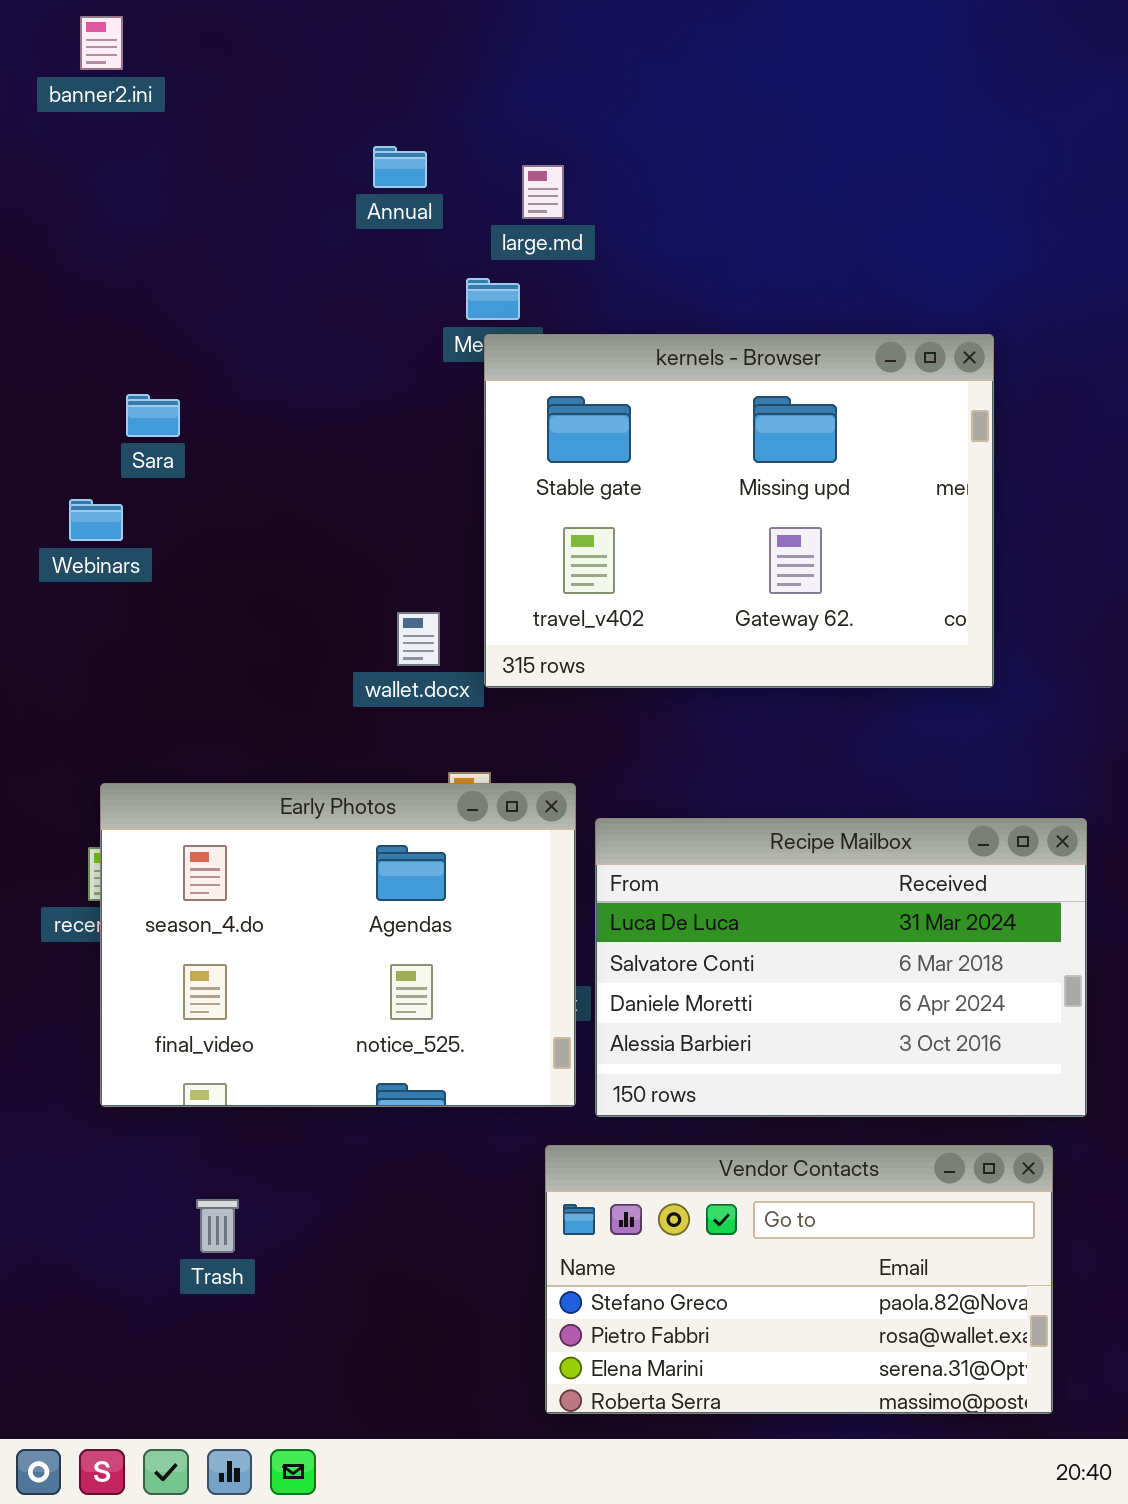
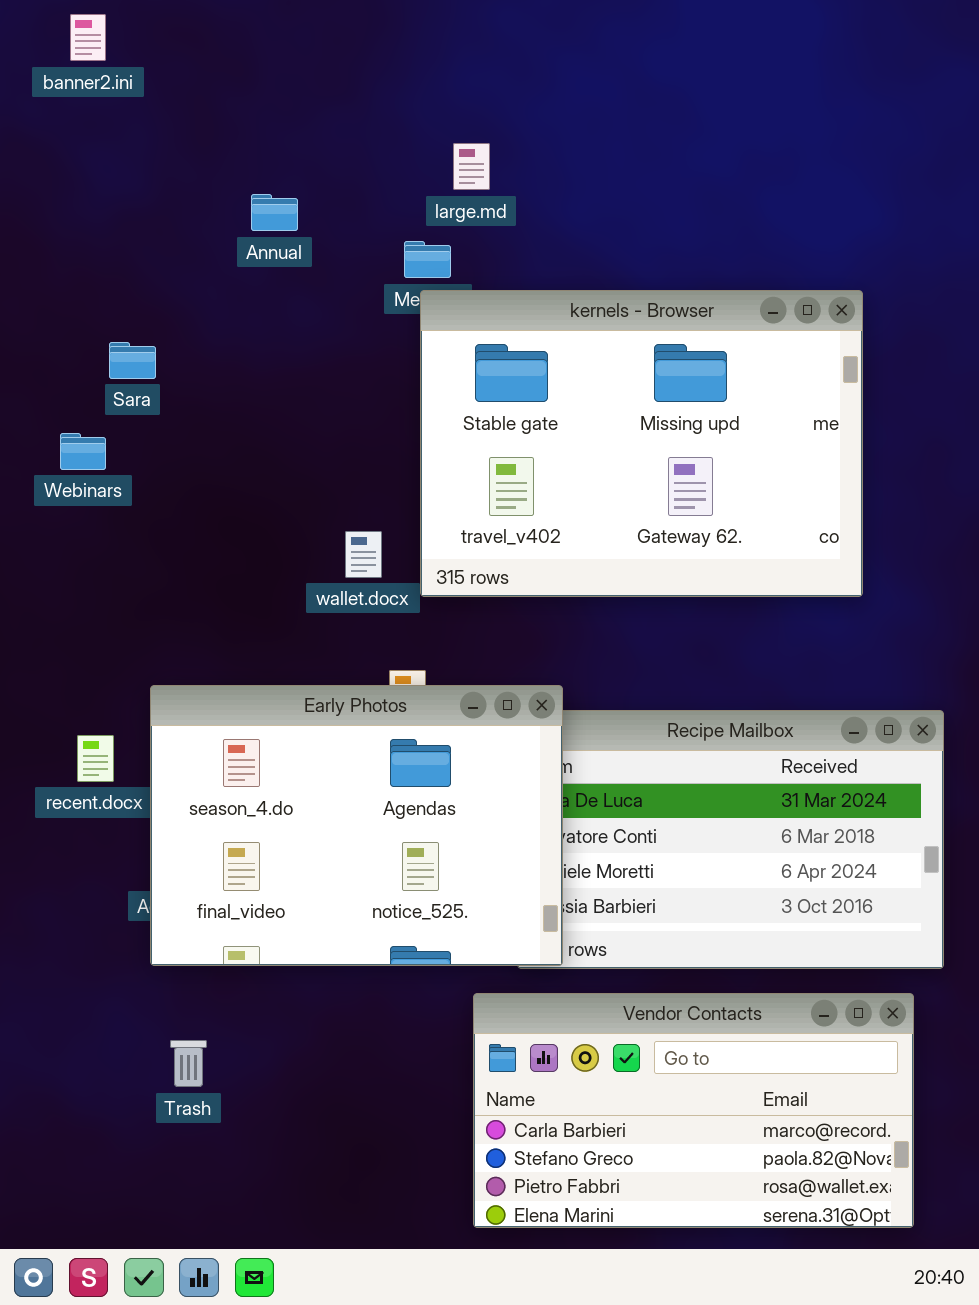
Annual: [373,146,427,188] -> [251,194,298,231], moved
Early Photos: [100,783,576,1107] -> [150,685,563,966], moved
Vendor Contacts: [545,1145,1053,1414] -> [473,993,914,1228], scrolled up 1 row

